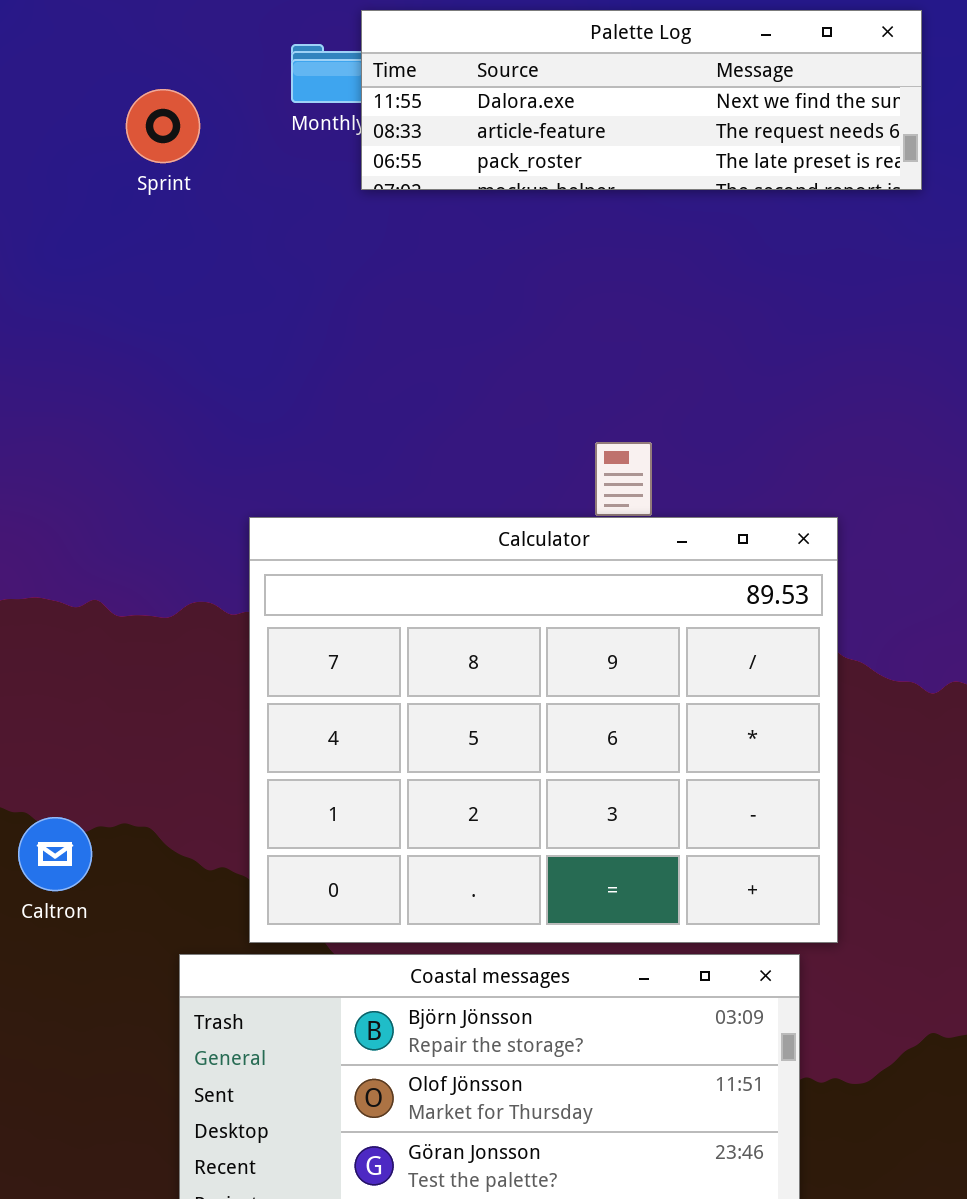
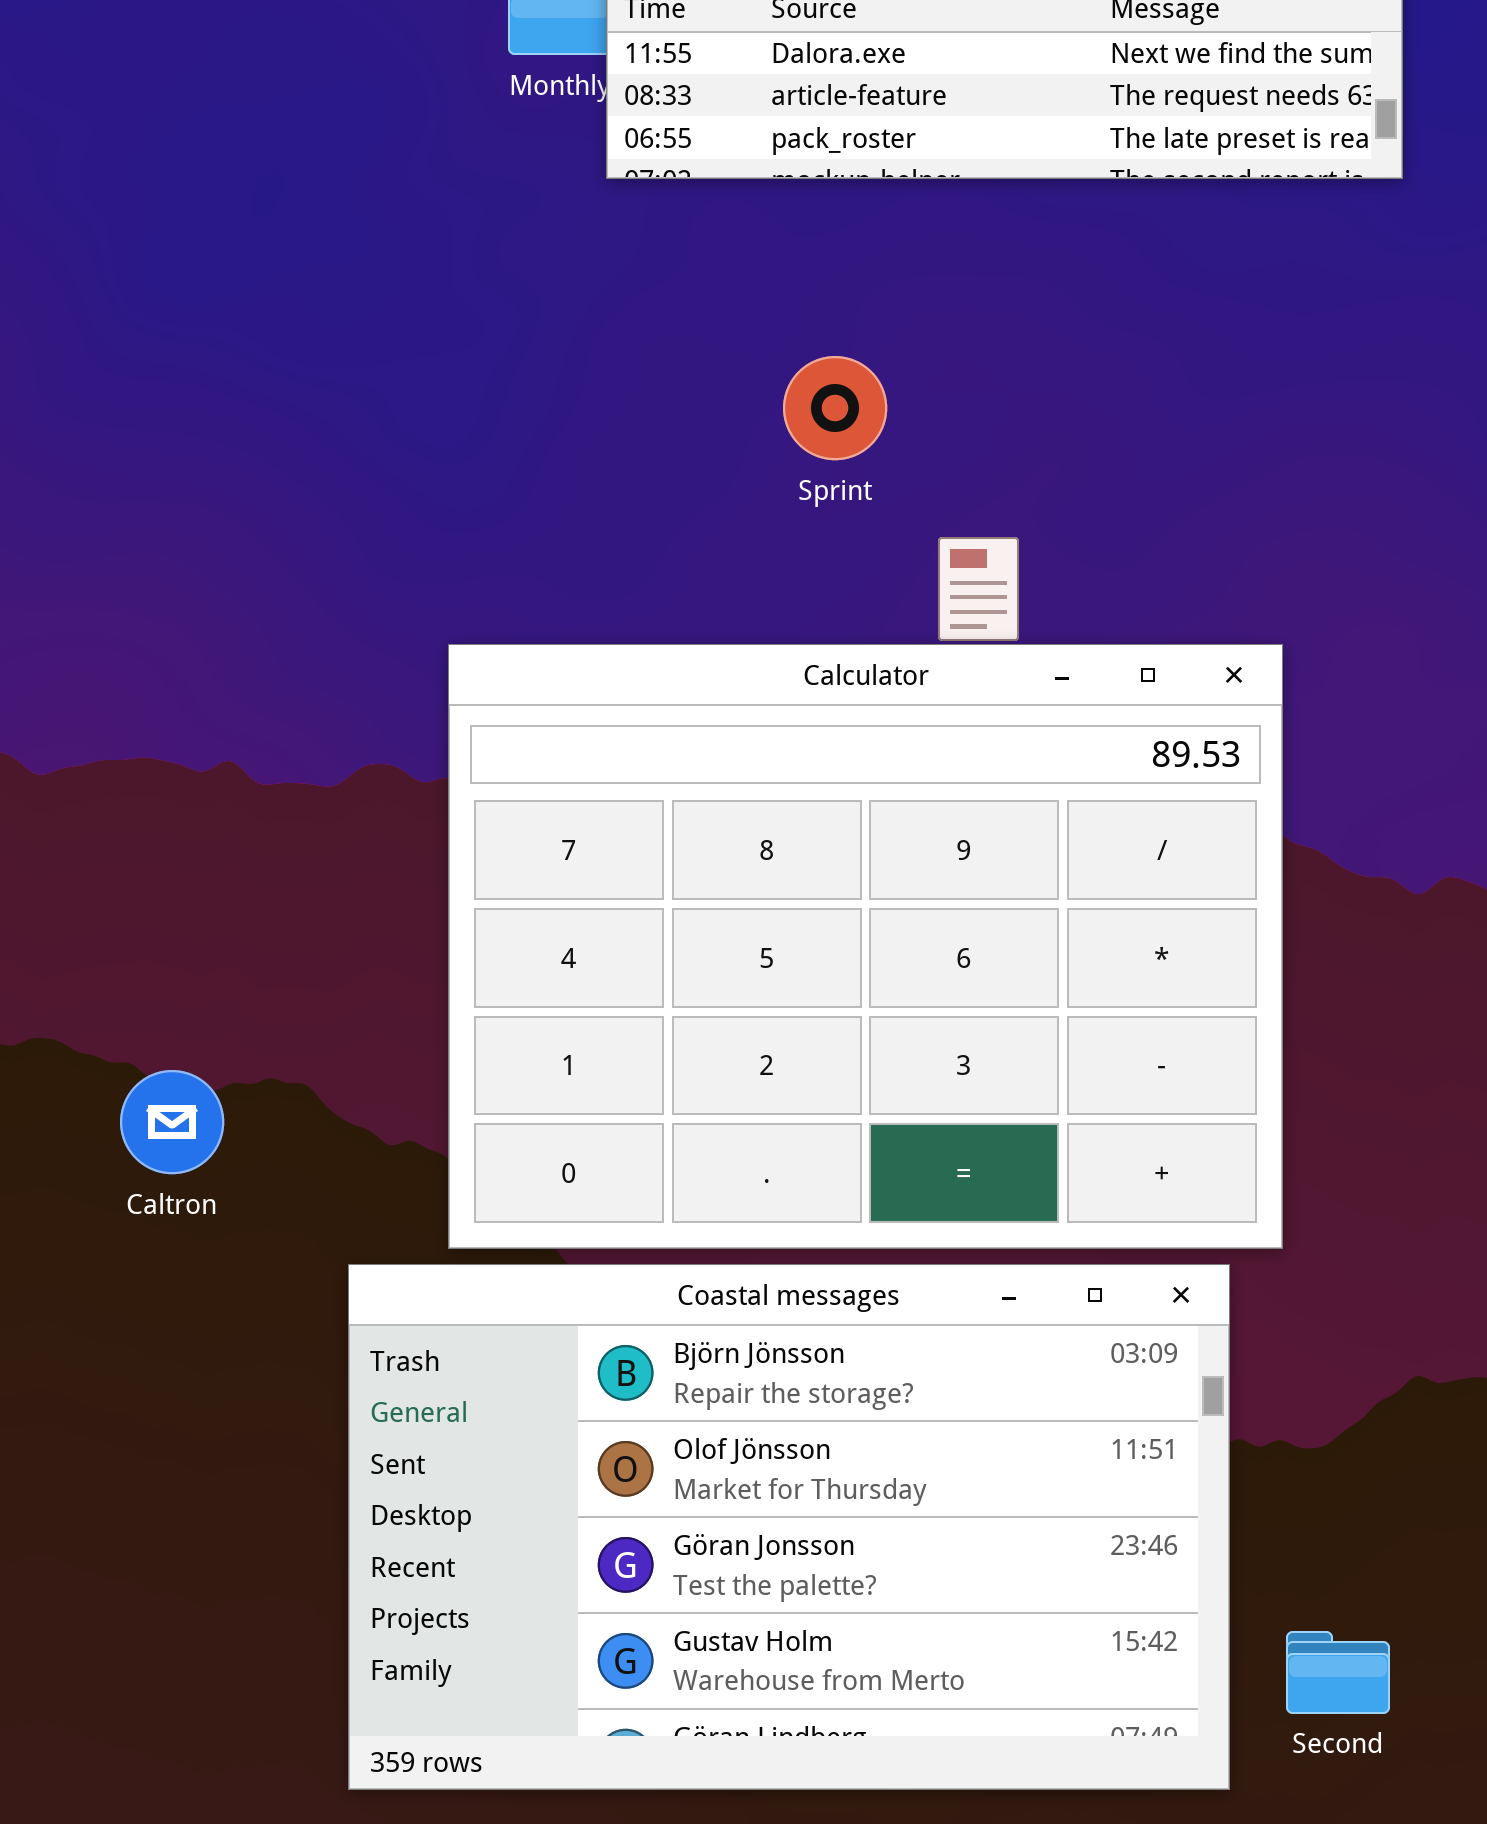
Sprint: [126,89,200,163] -> [783,356,887,460], moved

